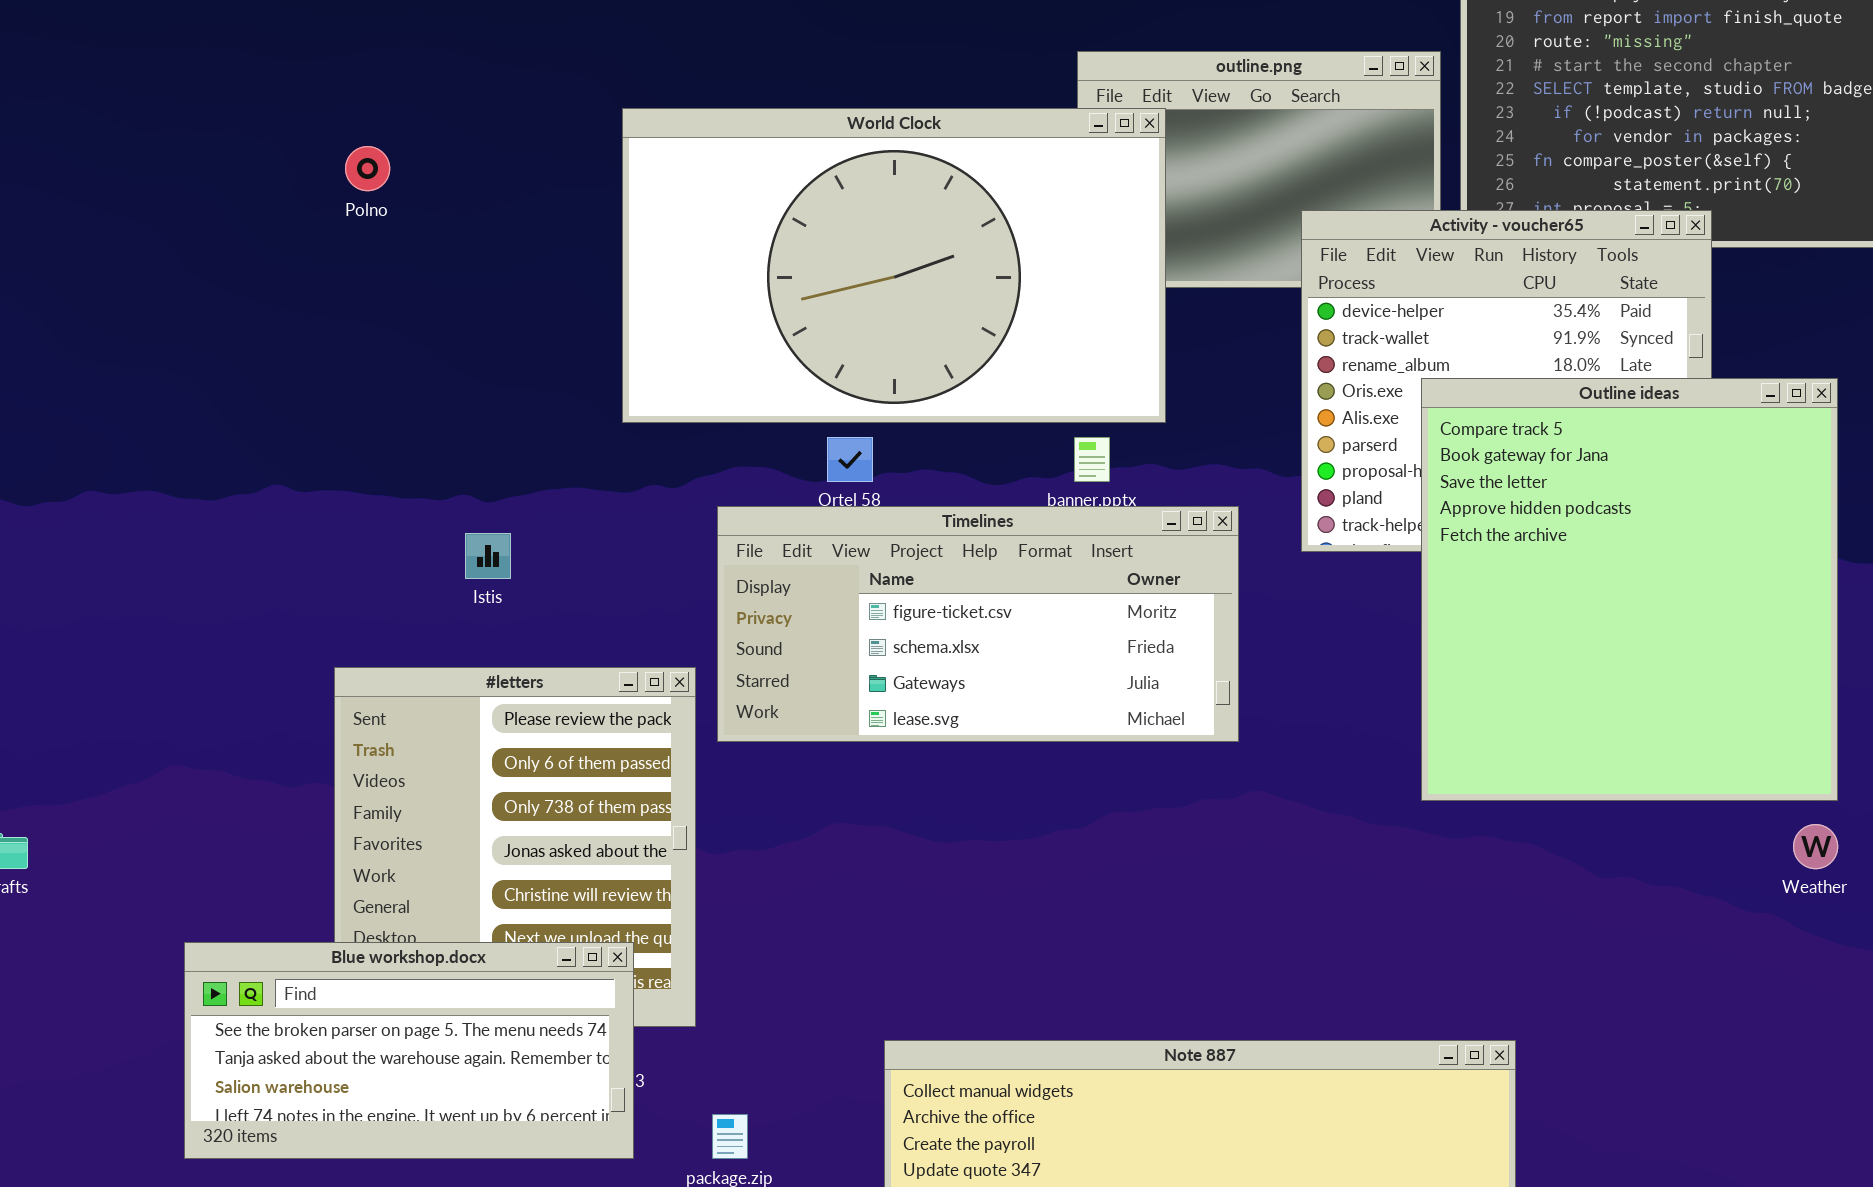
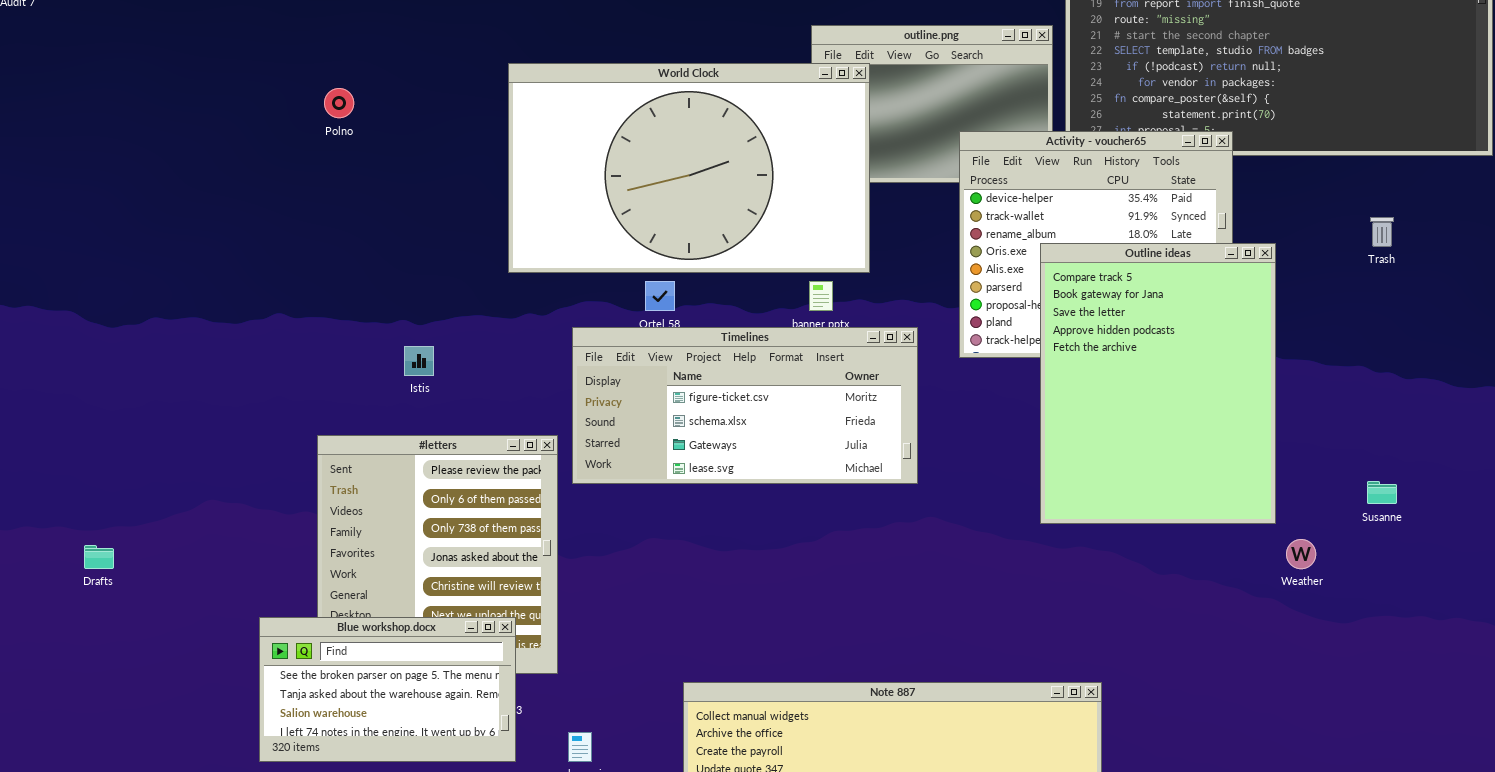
Outline ideas: [1421,378,1838,801] -> [1040,243,1276,524], resized
Blue workshop.docx: [184,942,634,1159] -> [259,617,516,762], resized

